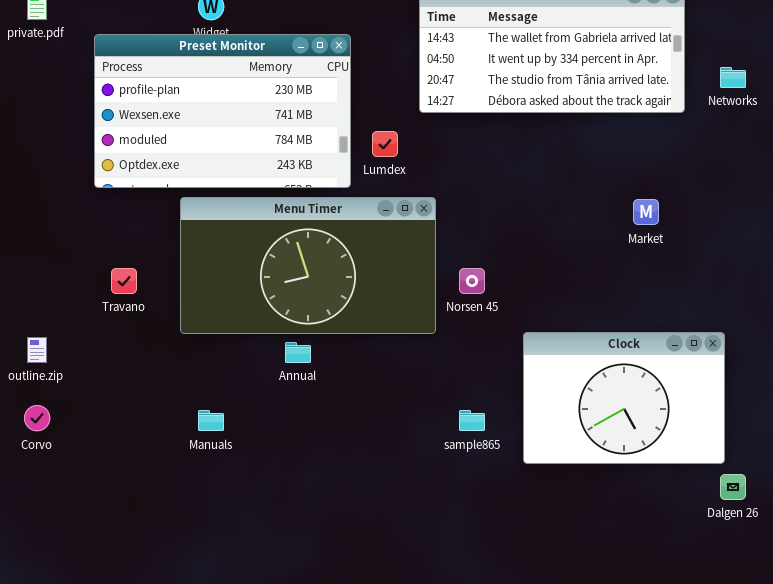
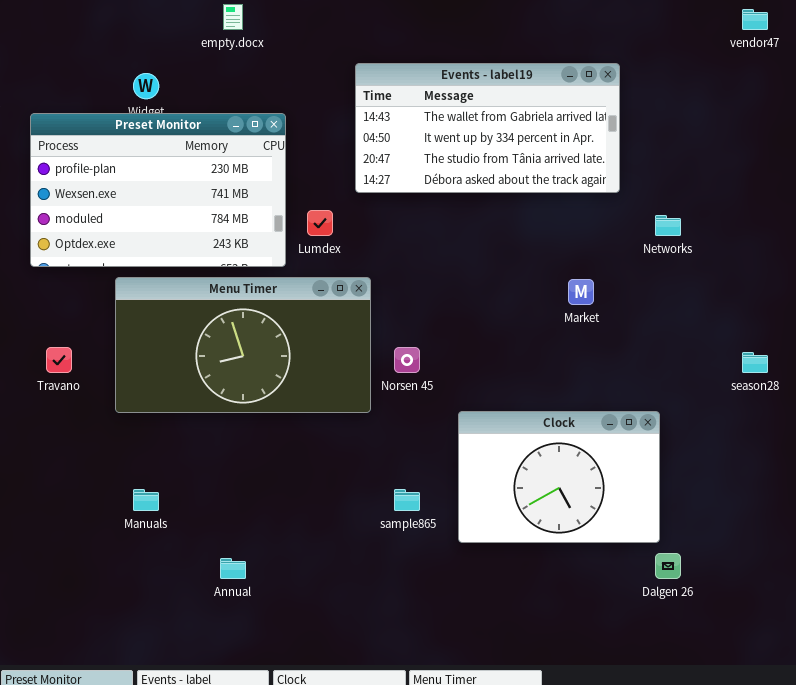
Networks: [720,67,746,88] -> [655,215,681,236], moved
Annual: [285,342,311,363] -> [220,558,246,579], moved

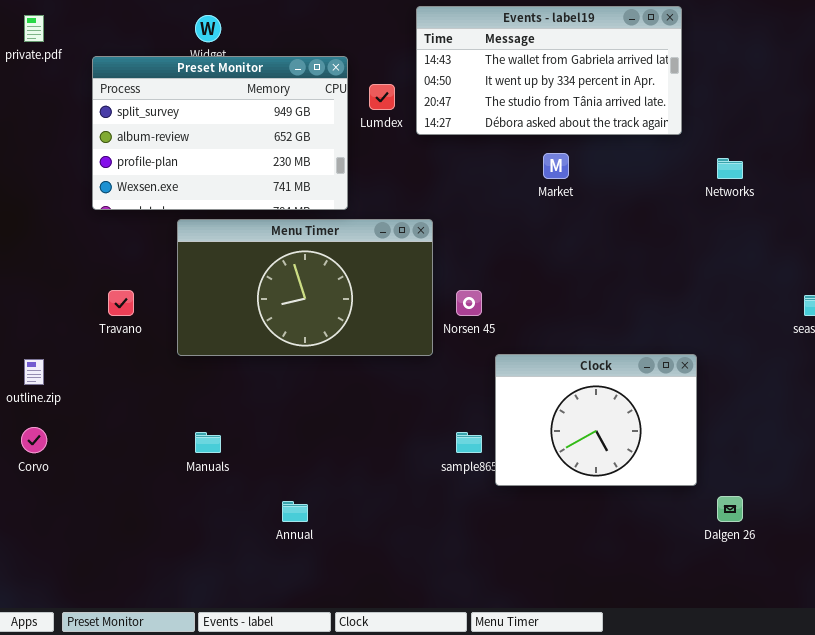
Preset Monitor: [30,113,286,267] -> [92,56,348,210], scrolled up 2 rows
Lumdex: [307,210,333,236] -> [369,84,395,110], moved
Market: [568,279,594,305] -> [543,153,569,179], moved
Clock: [458,411,660,543] -> [495,354,697,486], moved

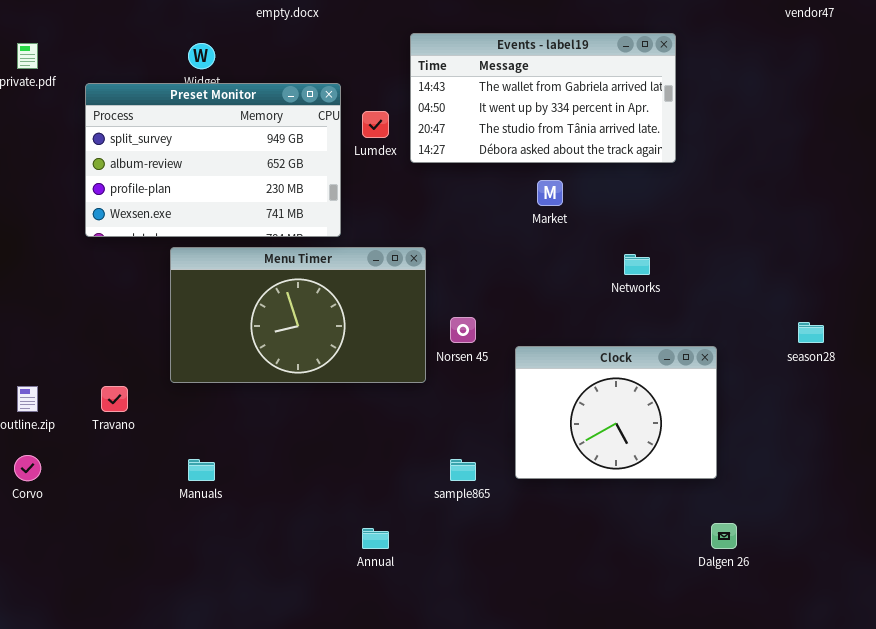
Networks: [717,158,743,179] -> [624,254,650,275], moved
Travano: [108,290,134,316] -> [101,386,128,412], moved
Clock: [495,354,697,486] -> [515,346,717,479], moved
Annual: [282,501,308,522] -> [362,528,389,549], moved

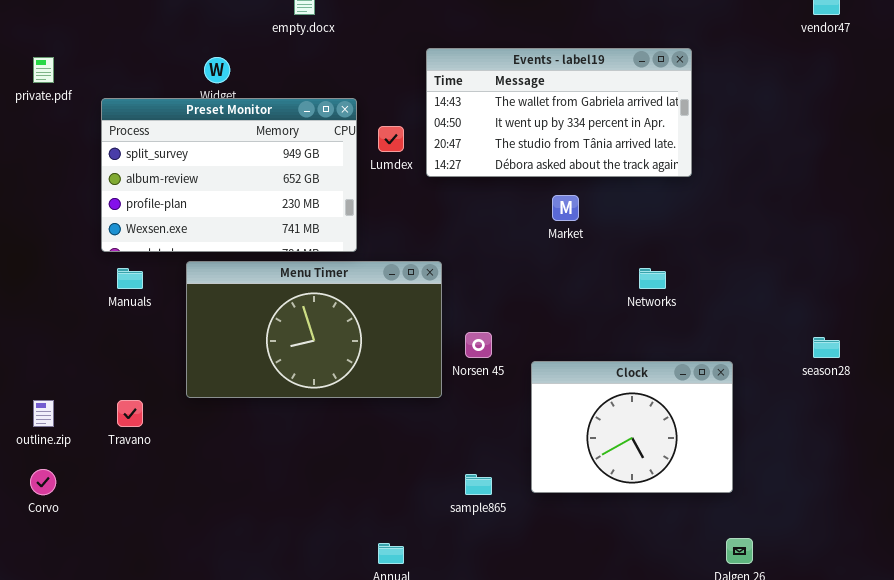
Manuals: [188,459,215,481] -> [117,268,143,289], moved

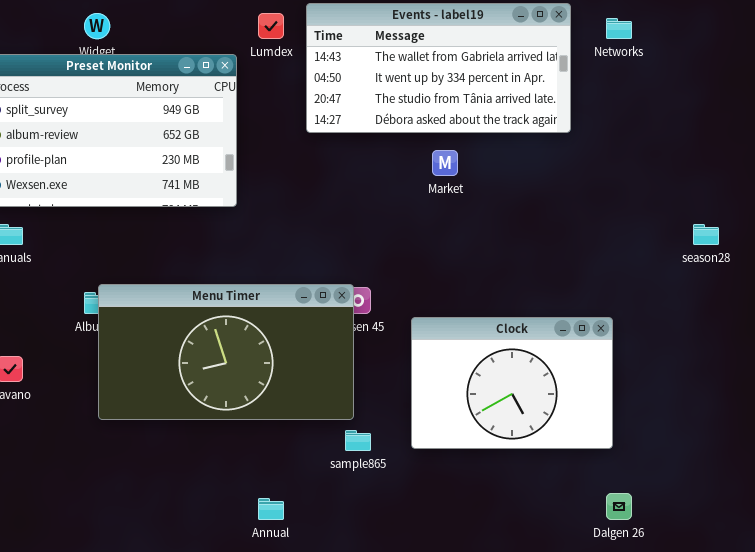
Lumdex: [378,126,404,152] -> [258,13,284,39], moved
Menu Timer: [186,261,442,398] -> [98,284,354,420], moved
Networks: [639,268,666,289] -> [606,18,632,39], moved
season28: [813,337,840,358] -> [693,224,719,245], moved

